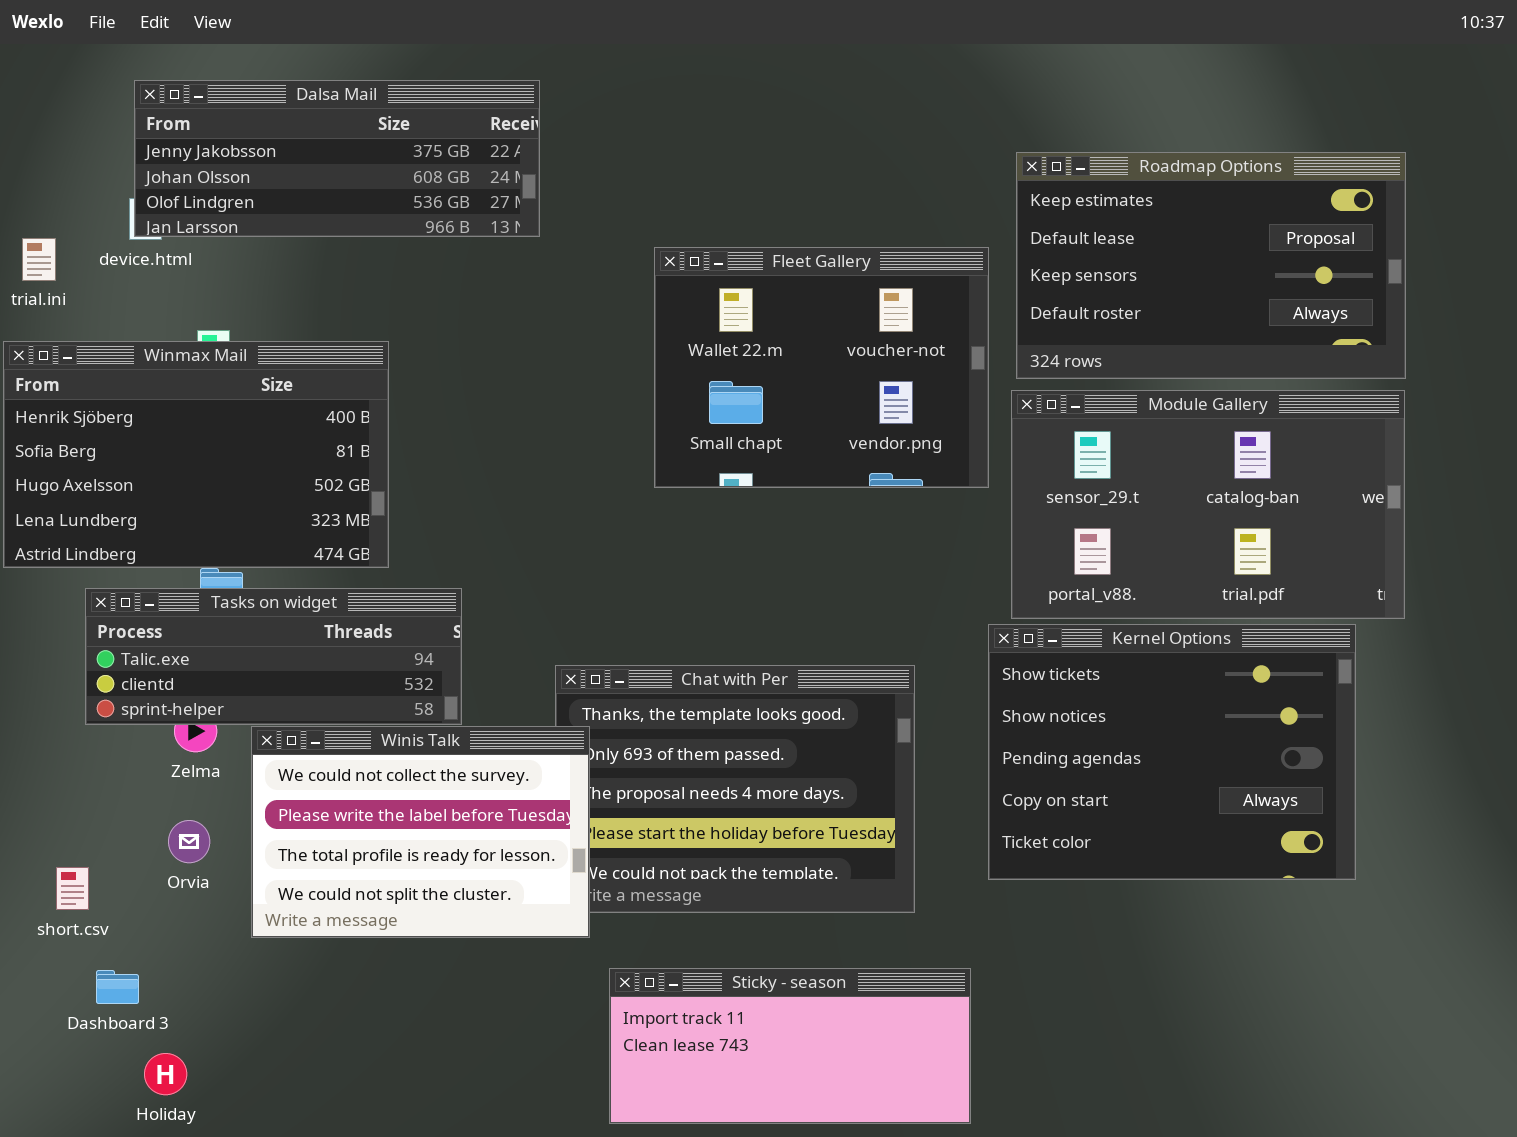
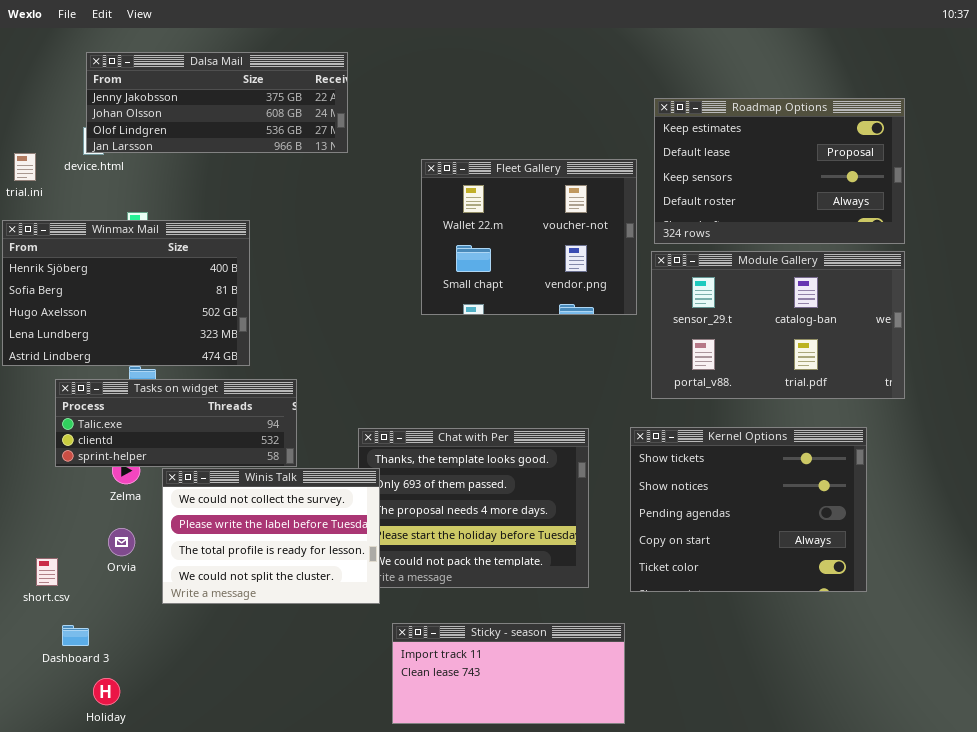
Kernel Options: [988,624,1356,880] -> [630,427,867,592], moved

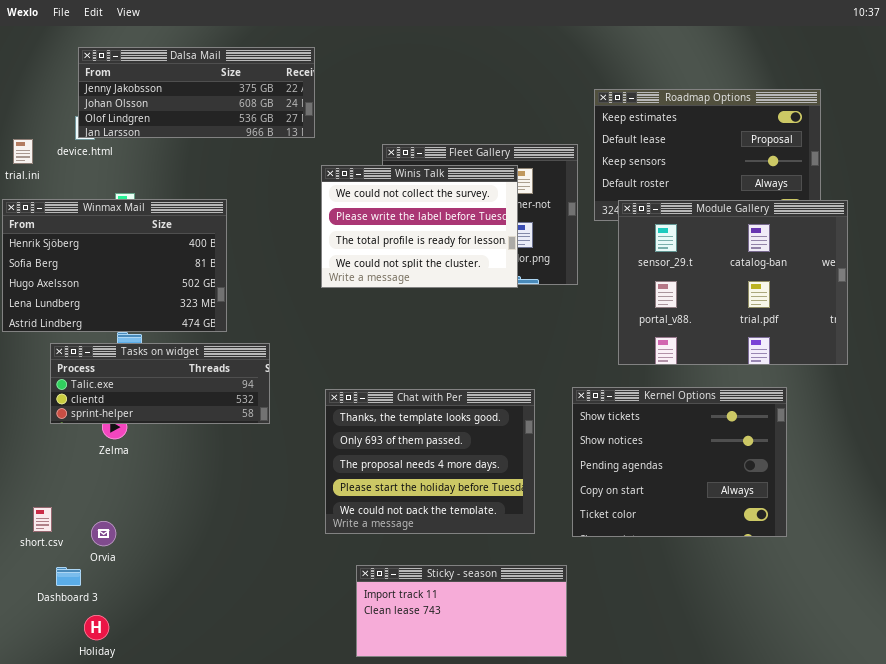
Module Gallery: [651,251,905,399] -> [618,200,848,365], moved, resized
Winis Talk: [162,468,380,604] -> [321,165,518,288], moved
Orvia: [108,528,135,556] -> [91,521,116,546], moved

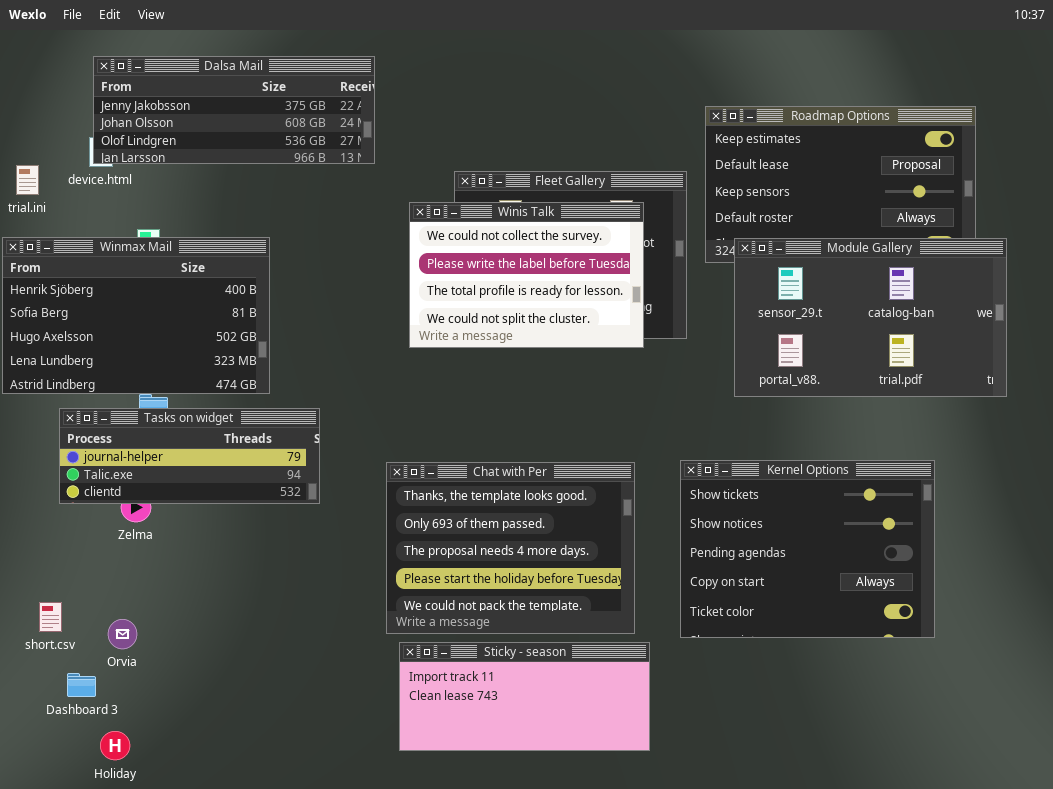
Winis Talk: [321,165,518,288] -> [409,202,644,348], moved
Module Gallery: [618,200,848,365] -> [734,238,1007,397], resized
Tasks on widget: [50,343,270,424] -> [59,408,320,504], scrolled up 1 row
Sticky - season: [356,565,567,657] -> [399,642,650,751], moved

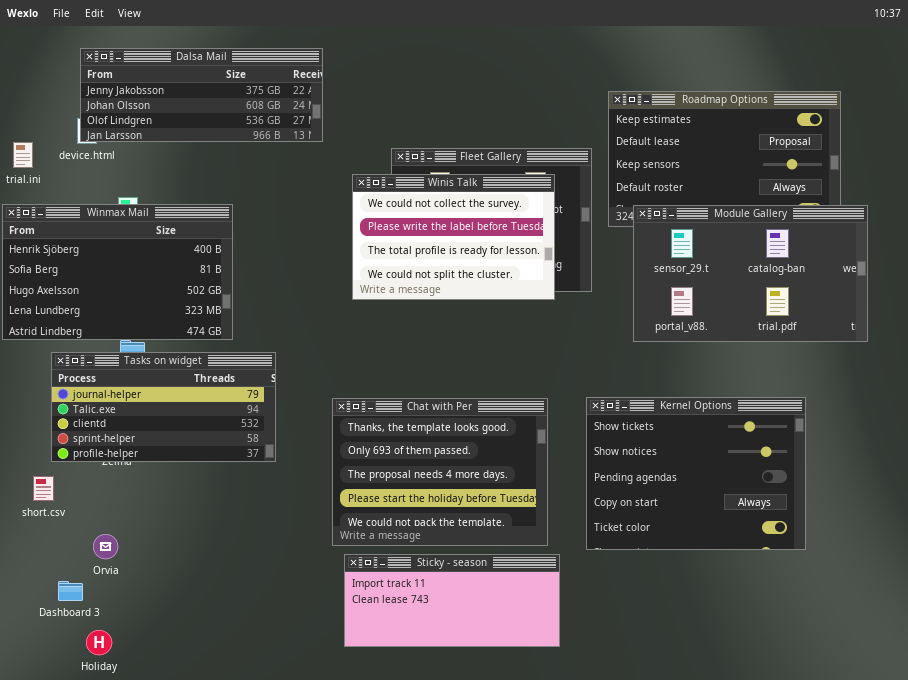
Tasks on widget: [59,408,320,504] -> [51,352,276,462], resized
short.csv: [39,602,62,632] -> [33,476,54,501], moved

